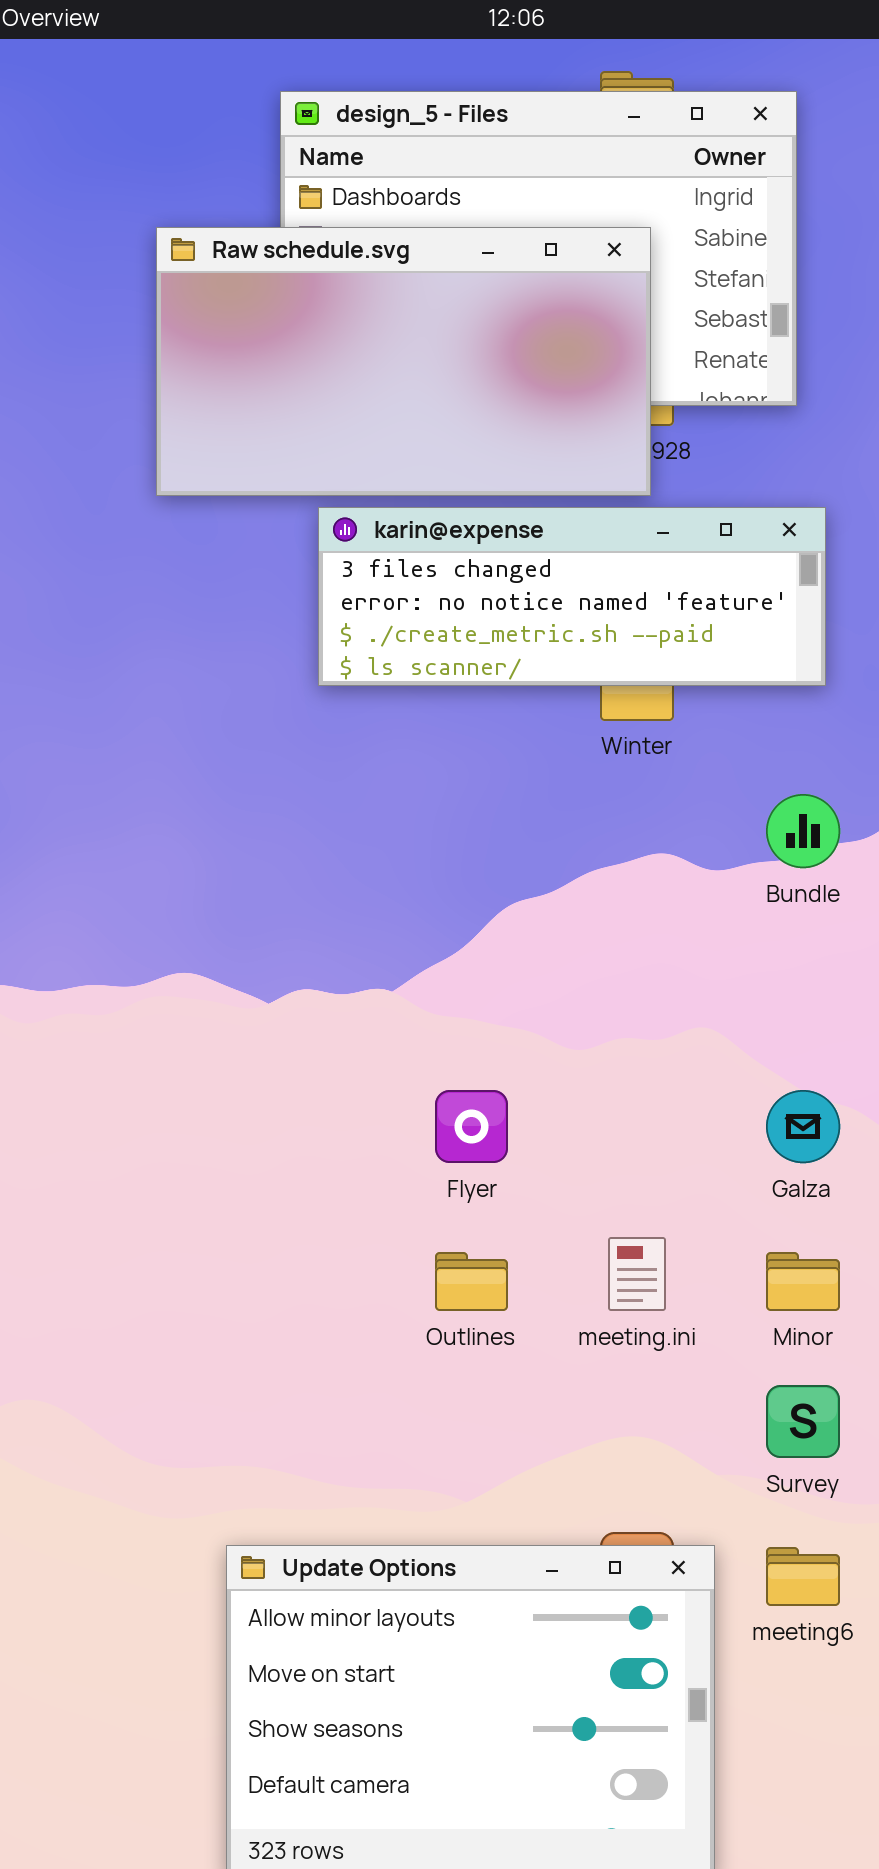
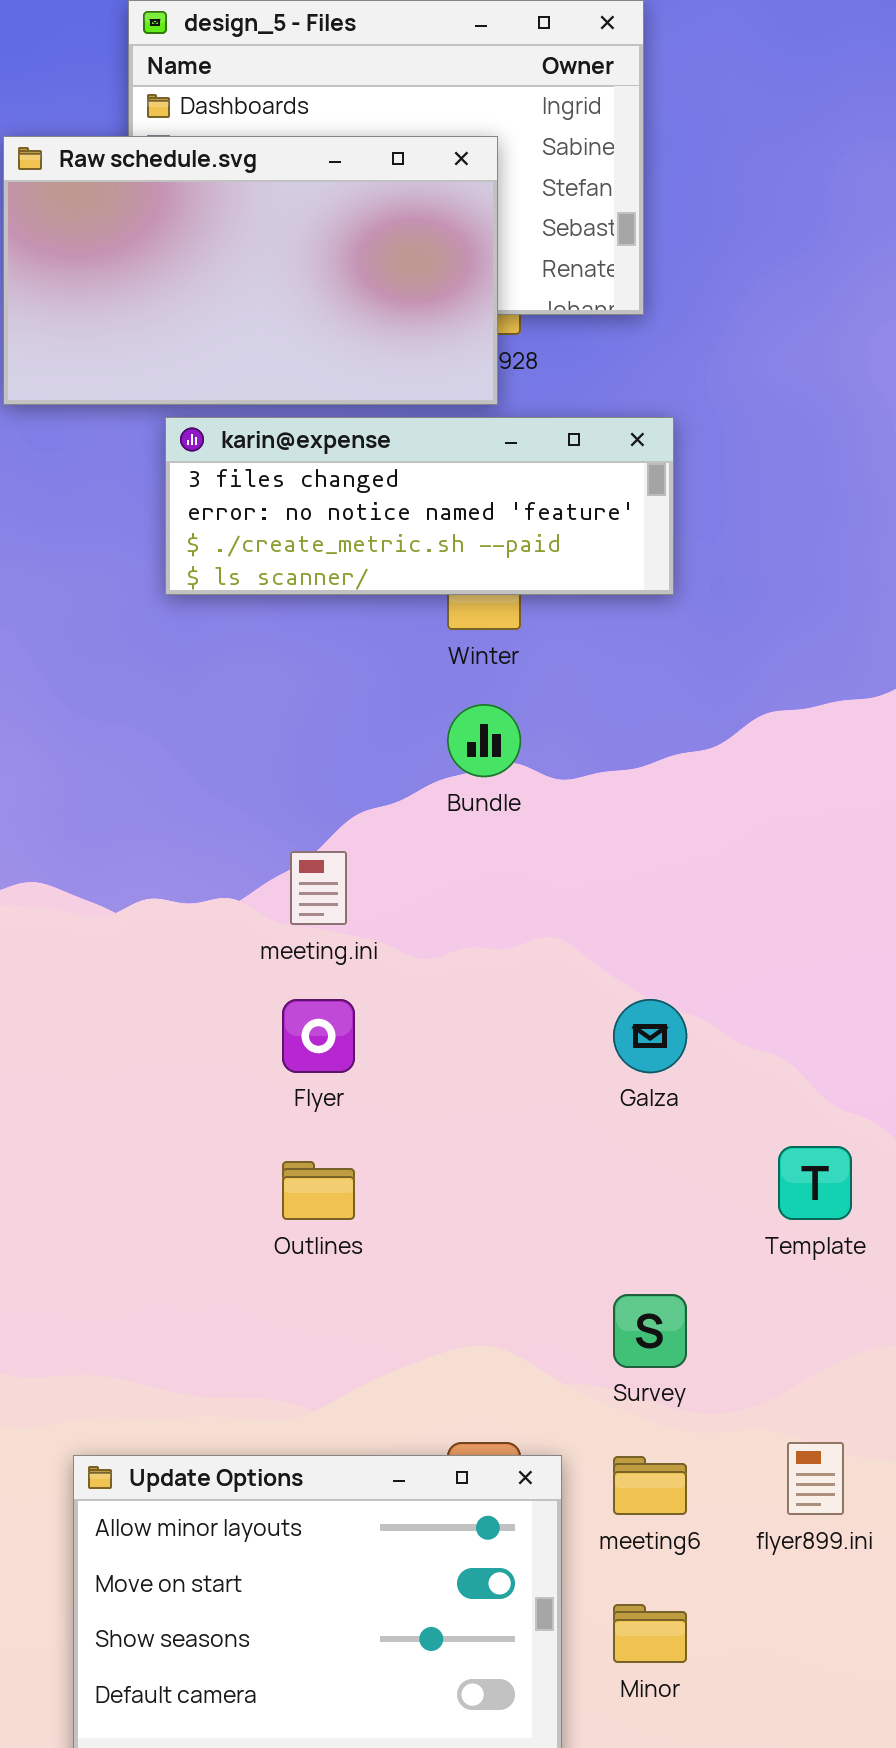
Bundle: [766,794,840,868] -> [447,704,521,777], moved
meeting.ini: [608,1237,666,1311] -> [290,851,347,925], moved
Minor: [766,1252,840,1311] -> [613,1604,687,1663], moved

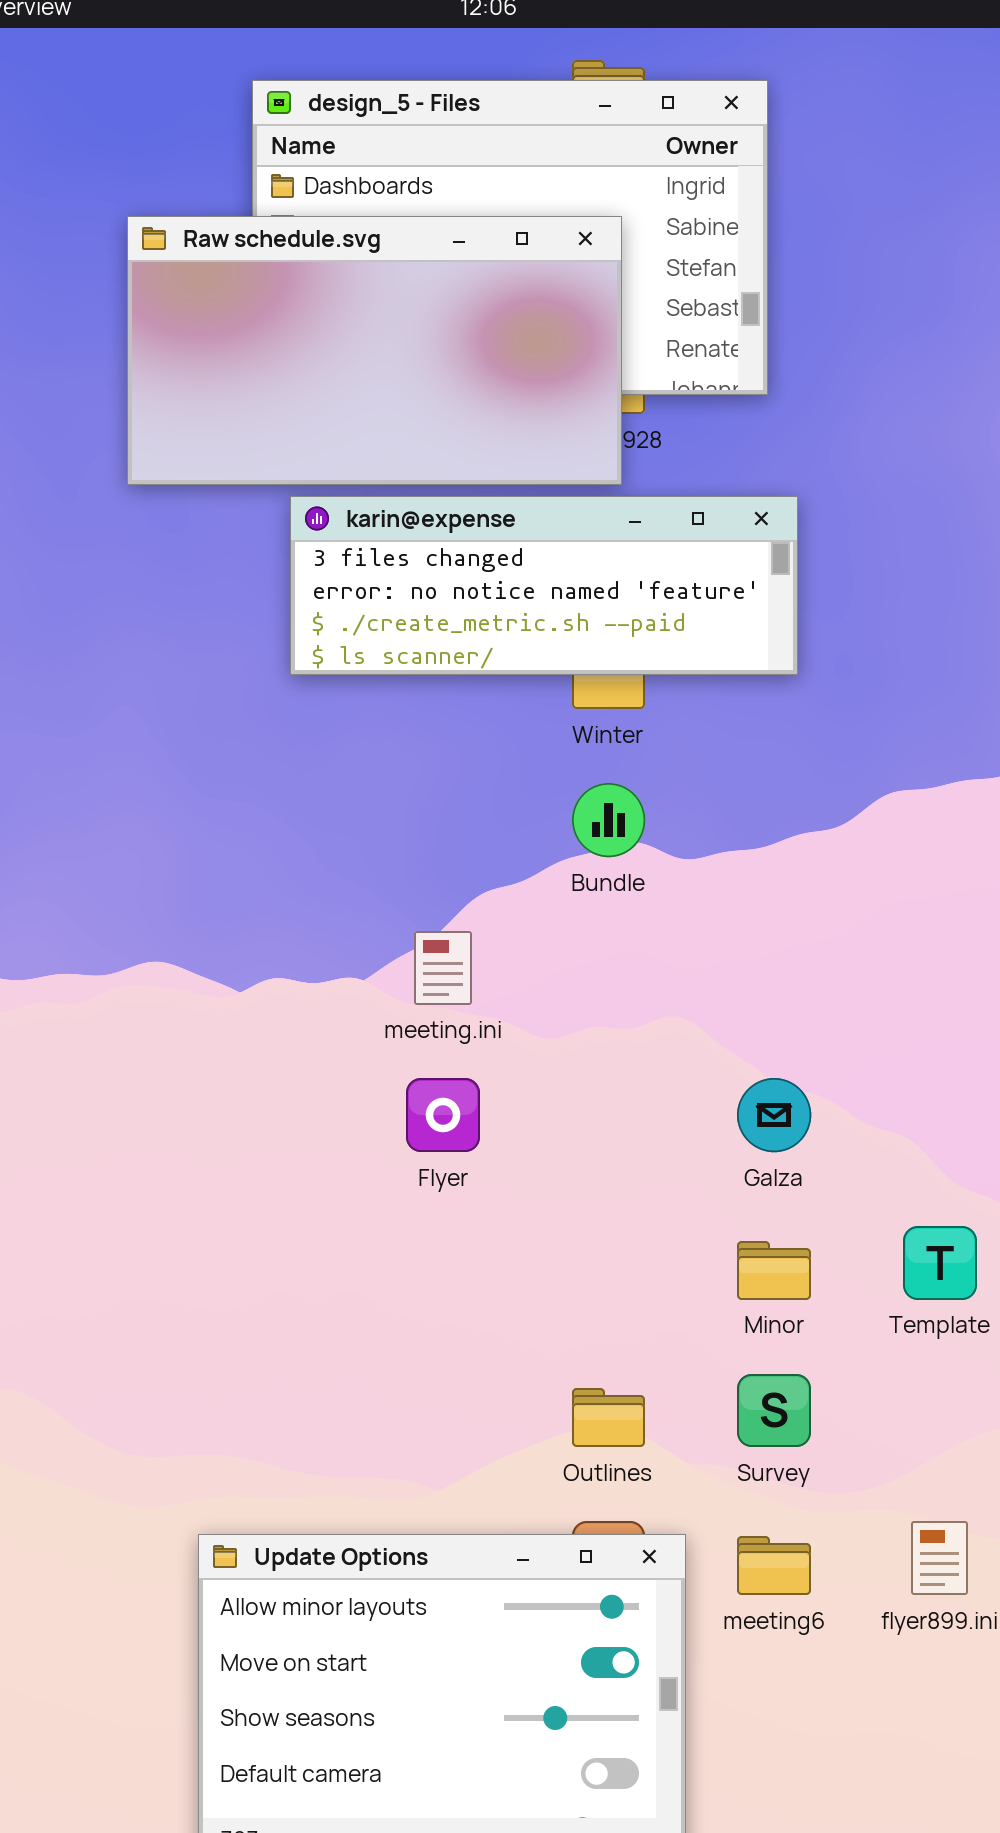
Outlines: [282,1161,355,1220] -> [572,1388,645,1447], moved
Minor: [613,1604,687,1663] -> [737,1241,811,1300], moved

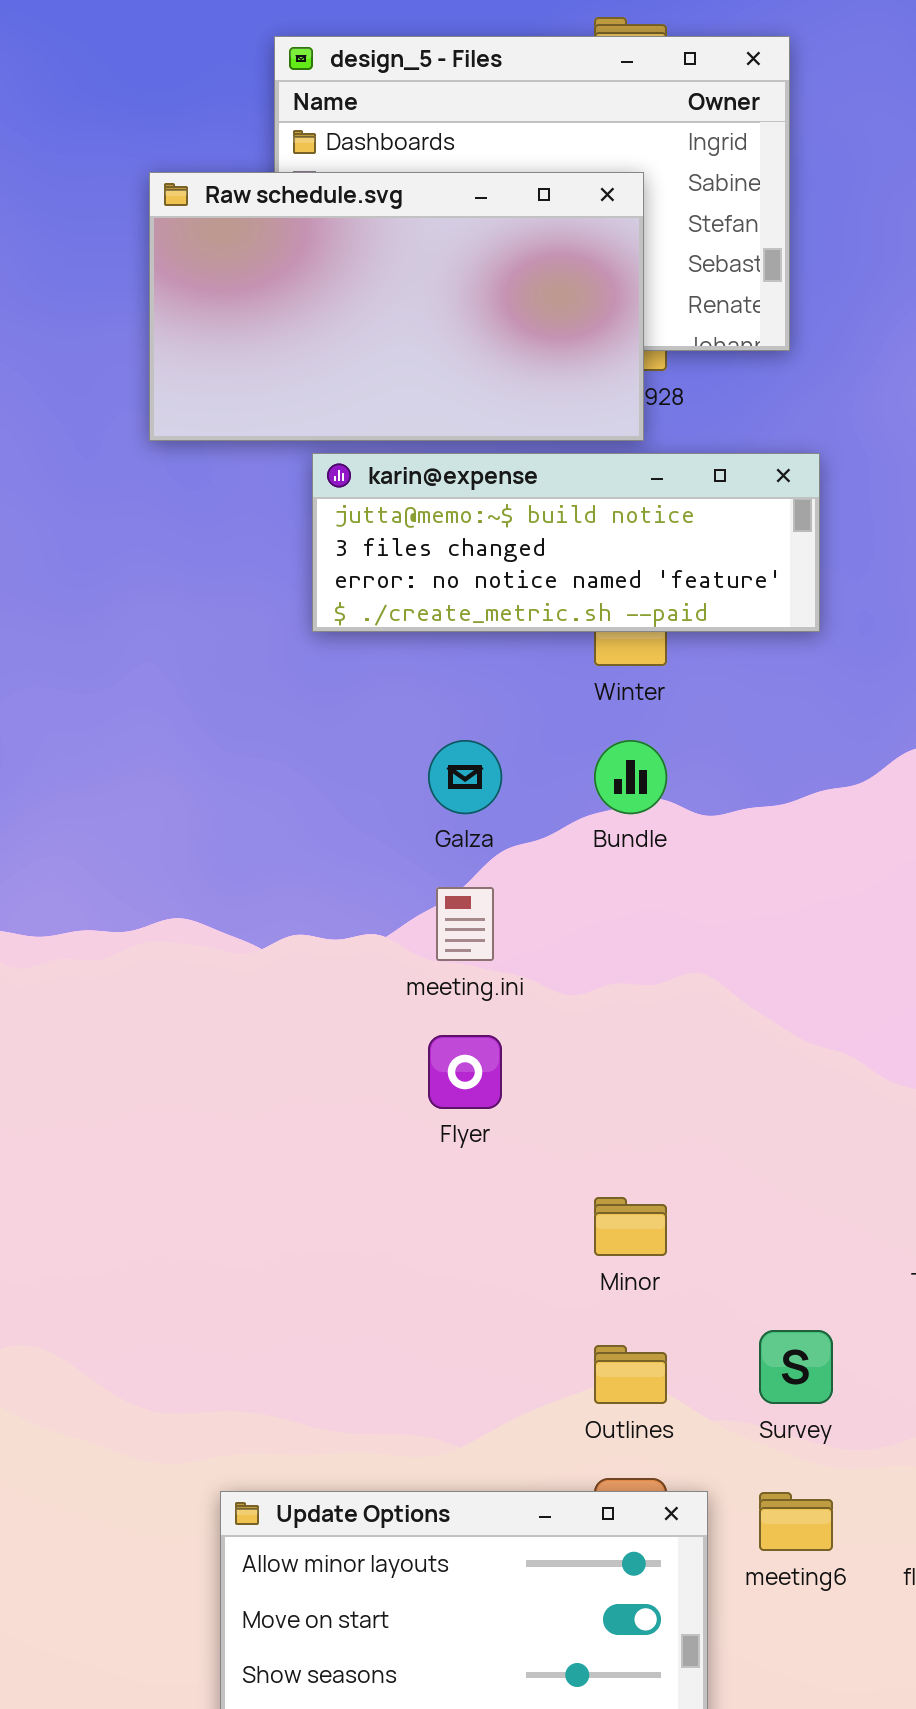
karin@expense: [290,496,798,675] -> [312,453,820,632], scrolled up 1 row
Galza: [737,1078,811,1152] -> [428,740,502,814], moved
Minor: [737,1241,811,1300] -> [594,1197,667,1256], moved

